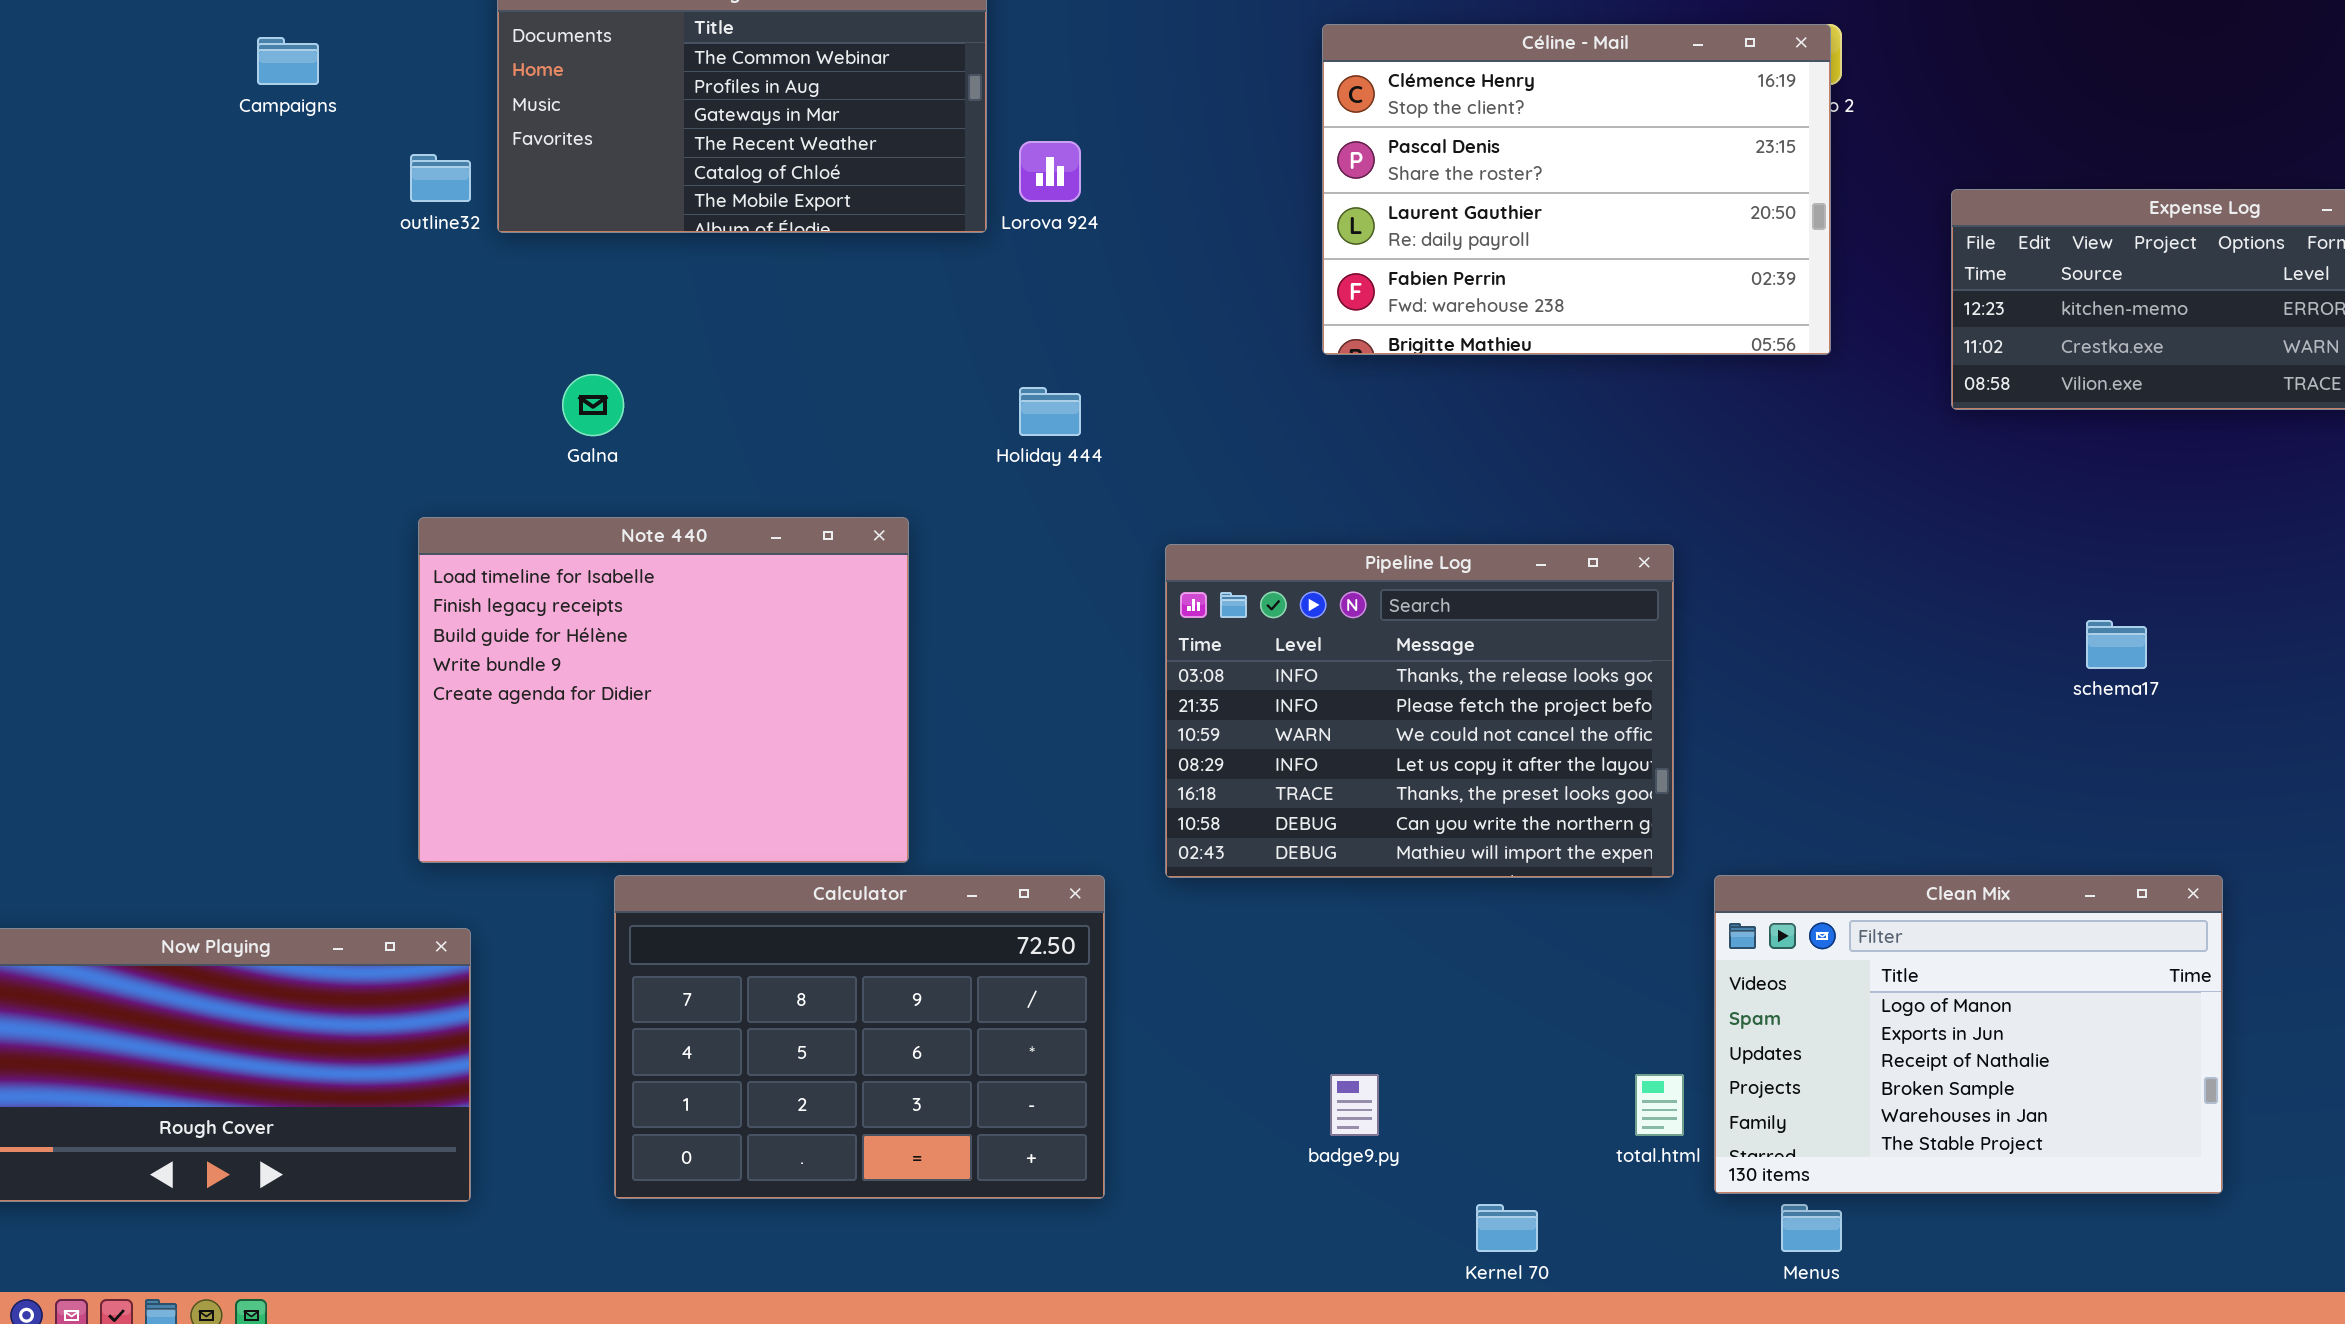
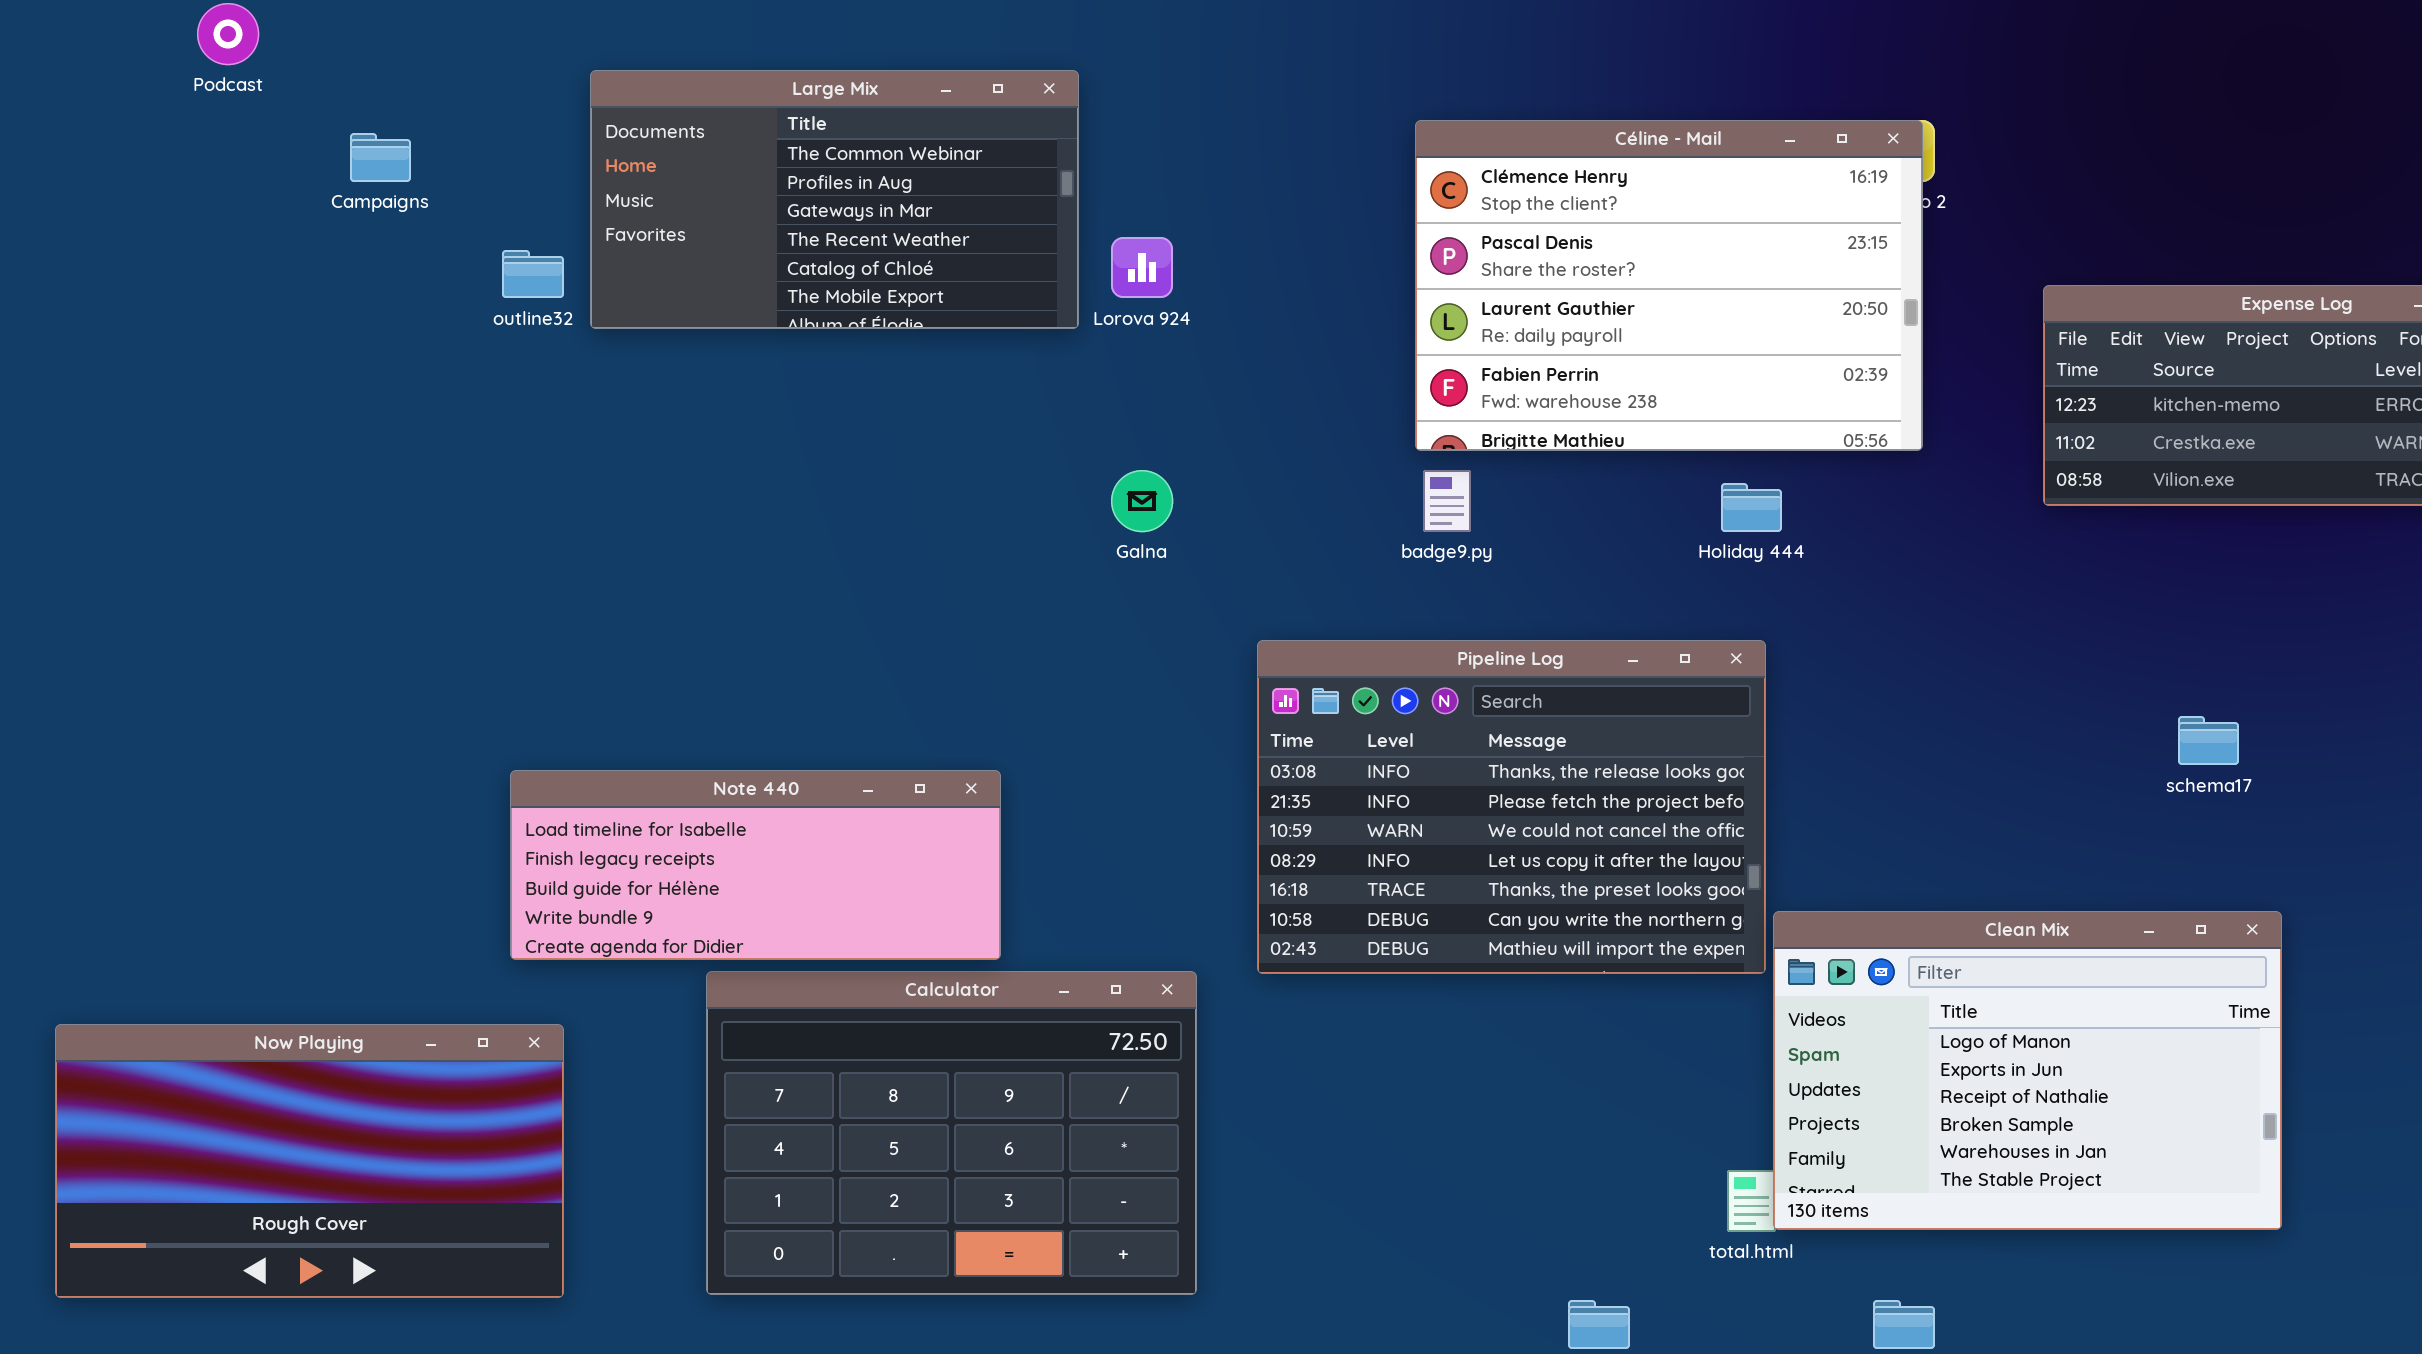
Galna: [562,374,624,436] -> [1111,470,1173,532], moved
Holiday 444: [1019,387,1081,436] -> [1721,483,1782,532], moved
Note 440: [418,517,909,863] -> [510,770,1001,960], resized
Clean Mix: [1714,875,2223,1194] -> [1773,911,2282,1230], moved
badge9.py: [1330,1074,1379,1136] -> [1423,470,1471,532], moved

